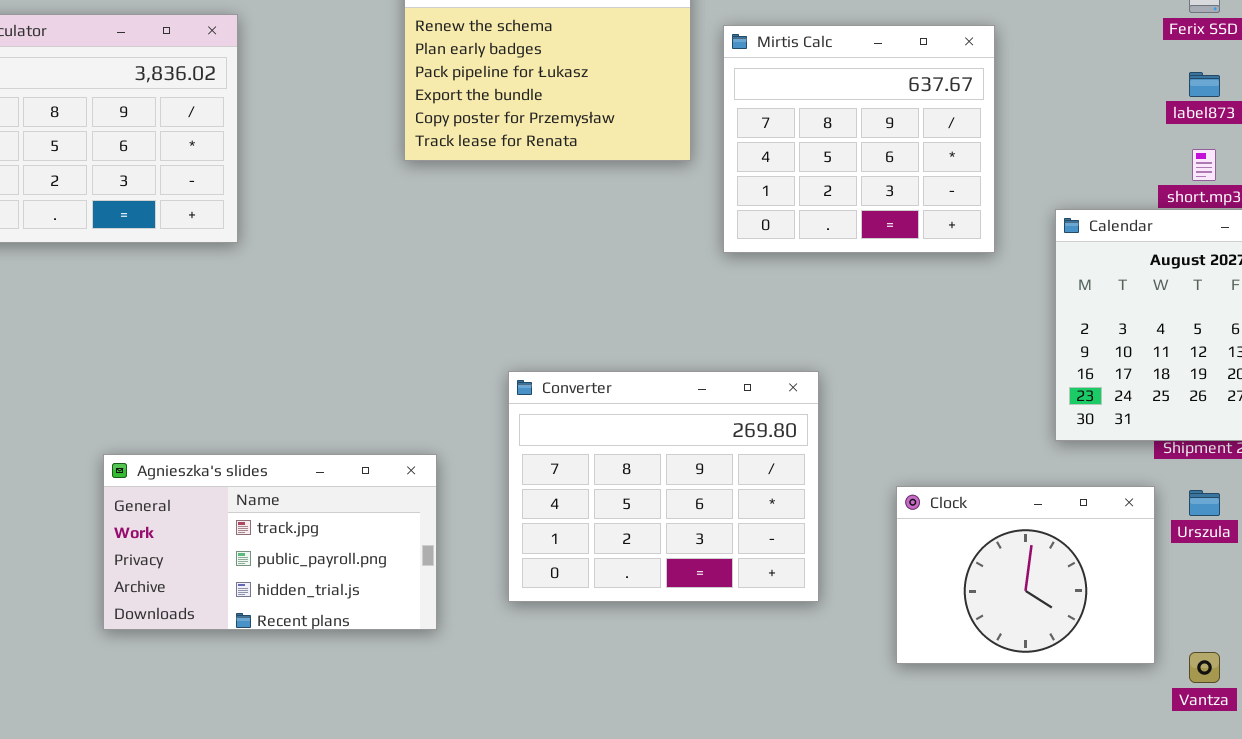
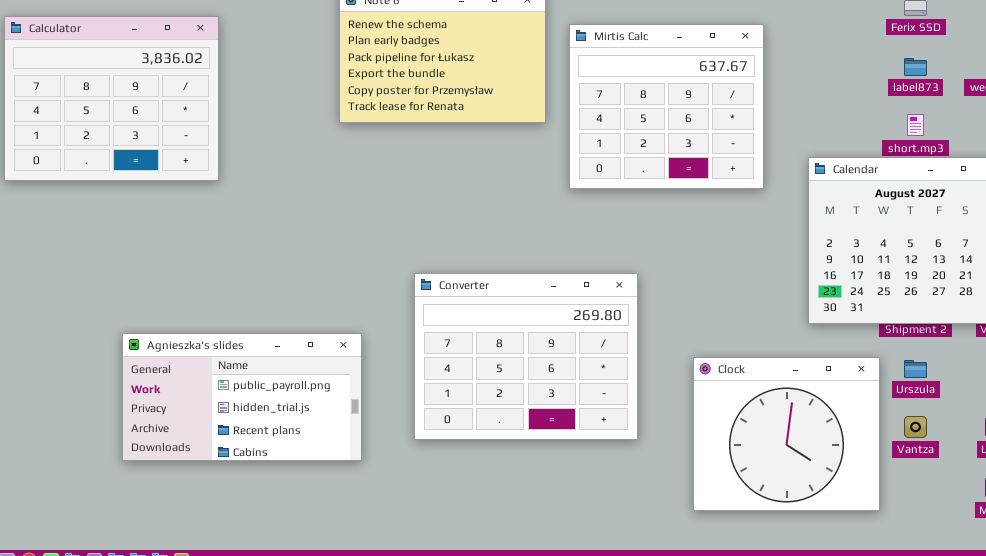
Agnieszka's slides: [103,454,437,630] -> [122,333,362,461], scrolled down 1 row
Clock: [896,486,1155,664] -> [693,357,880,511], resized
Vantza: [1189,652,1220,683] -> [904,416,927,438], moved

